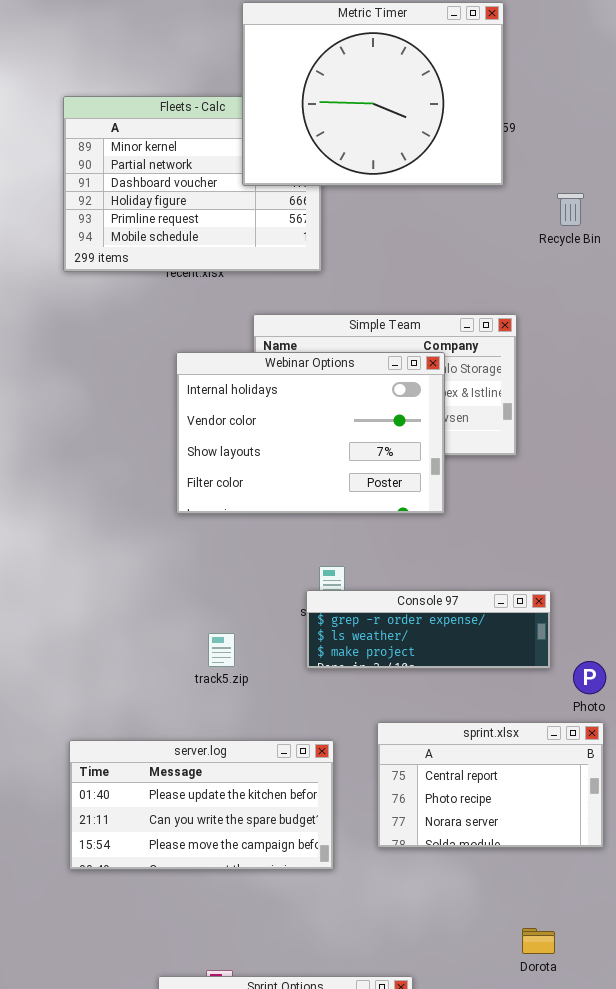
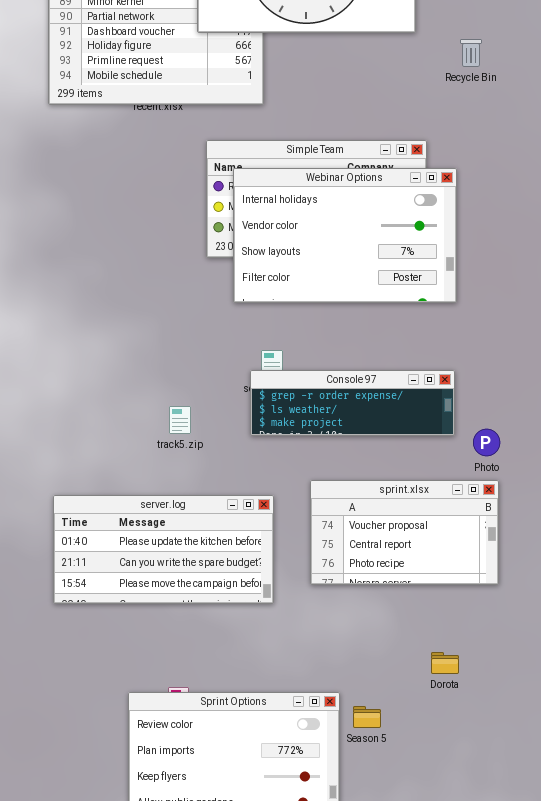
Webinar Options: [176,352,445,514] -> [233,168,457,303], moved
sprint.xlsx: [377,722,604,848] -> [310,480,499,585], scrolled up 1 row

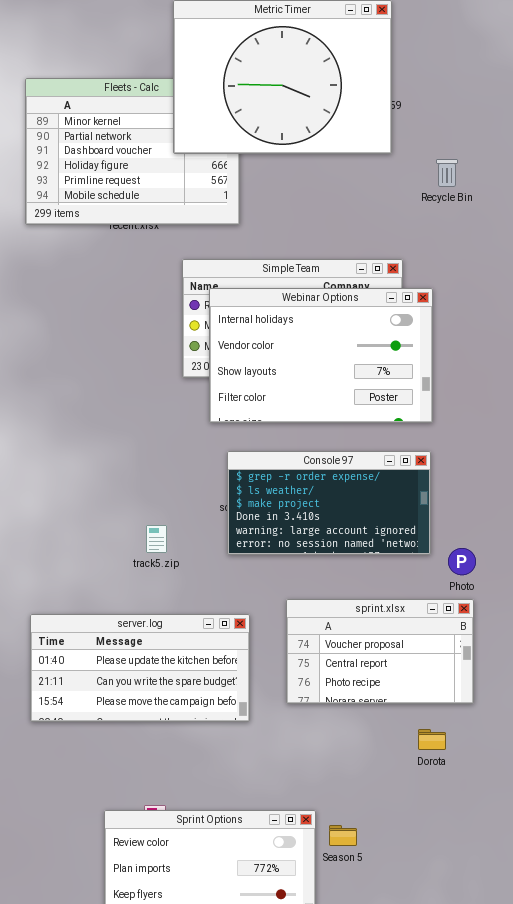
Console 97: [250,370,455,436] -> [227,451,431,555], resized
Dorota: [431,652,459,674] -> [418,729,446,750], moved

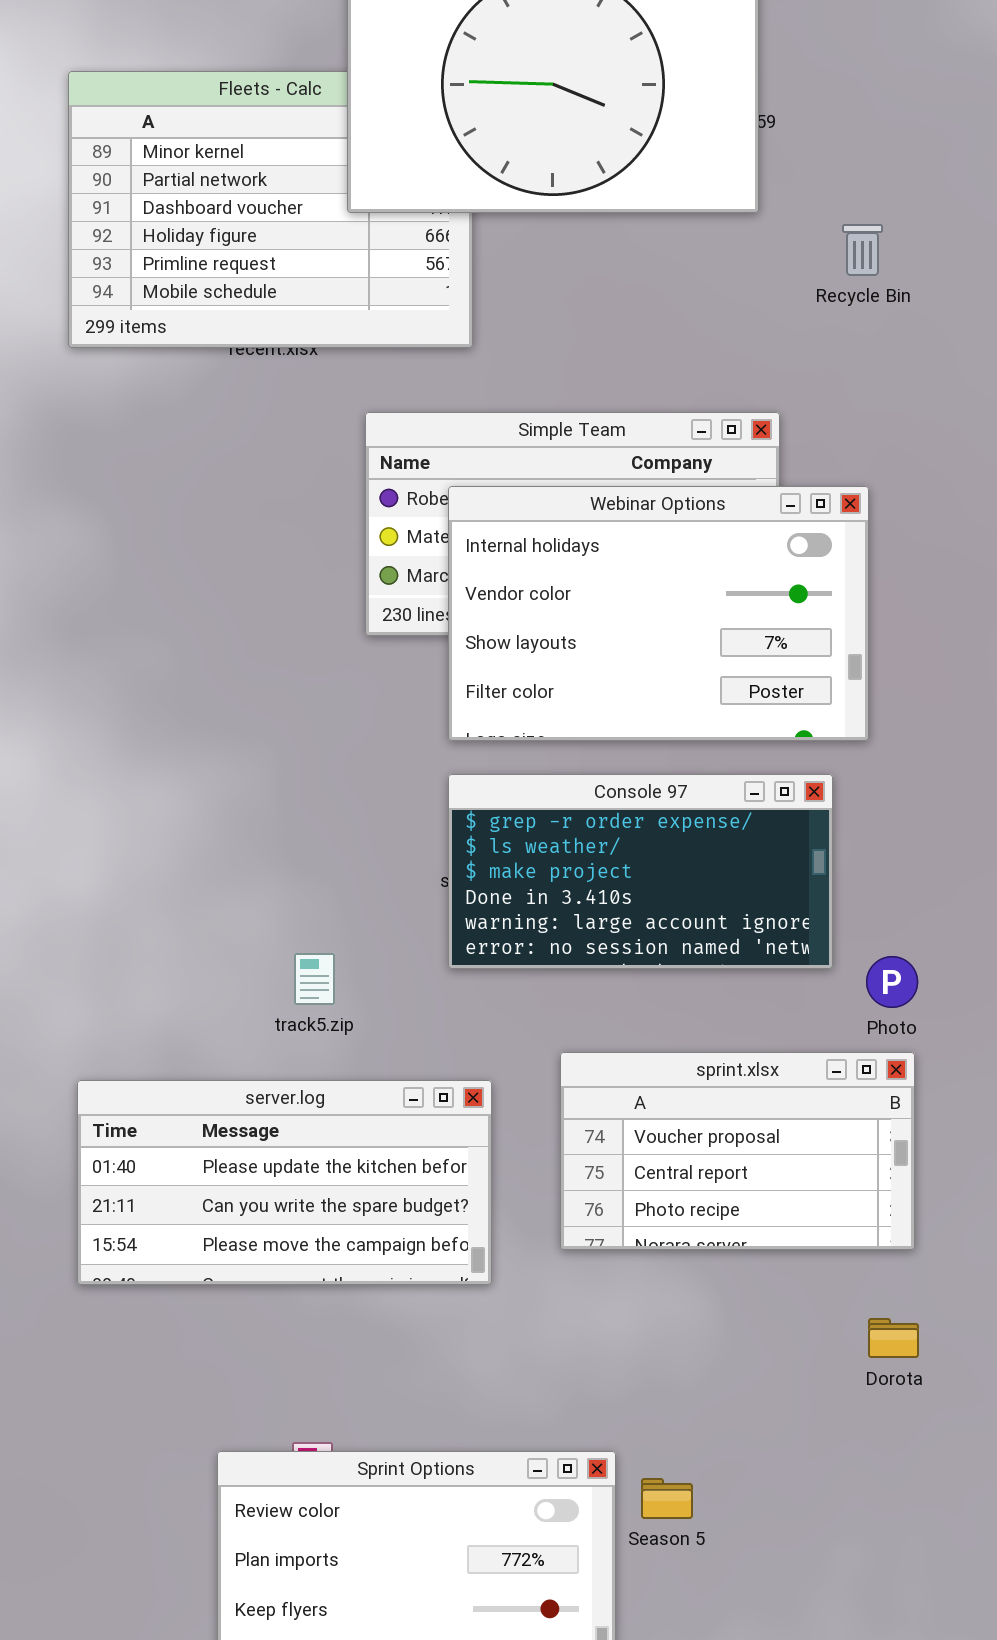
Webinar Options: [209,288,433,423] -> [448,486,869,741], moved
track5.zip: [146,525,167,553] -> [294,953,335,1005], moved
Dorota: [418,729,446,750] -> [868,1318,919,1358], moved

